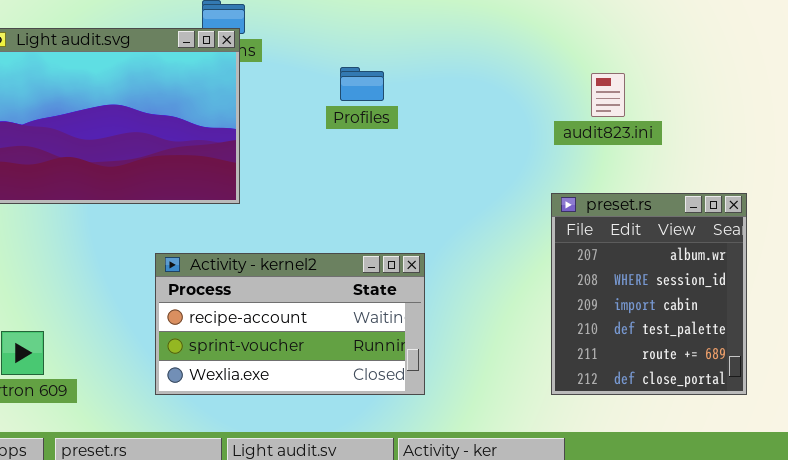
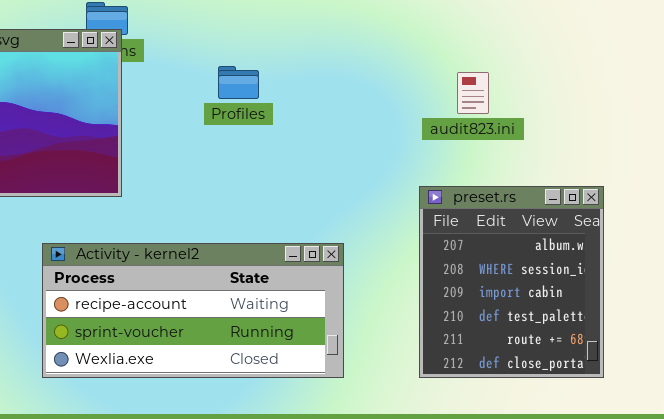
Activity - kernel2: [155,253,425,395] -> [42,243,344,378], resized

